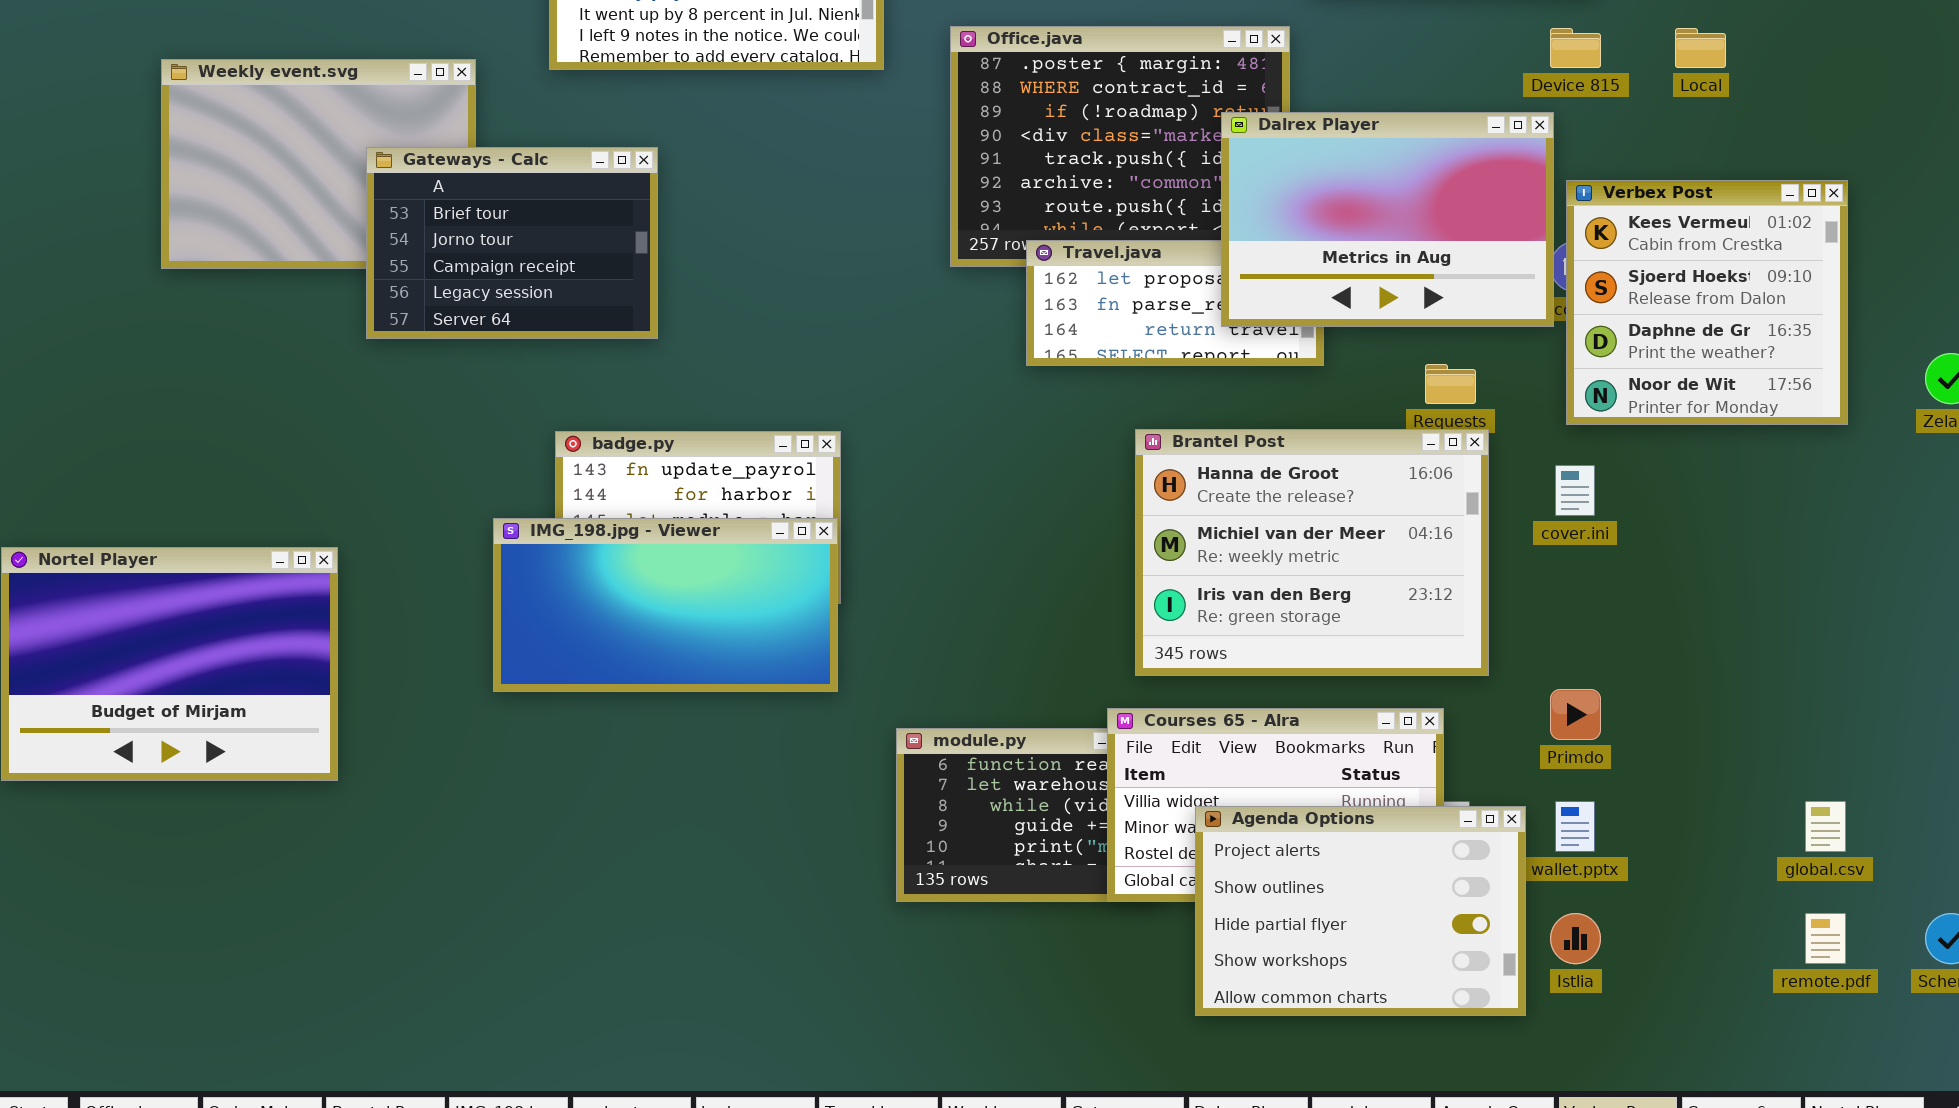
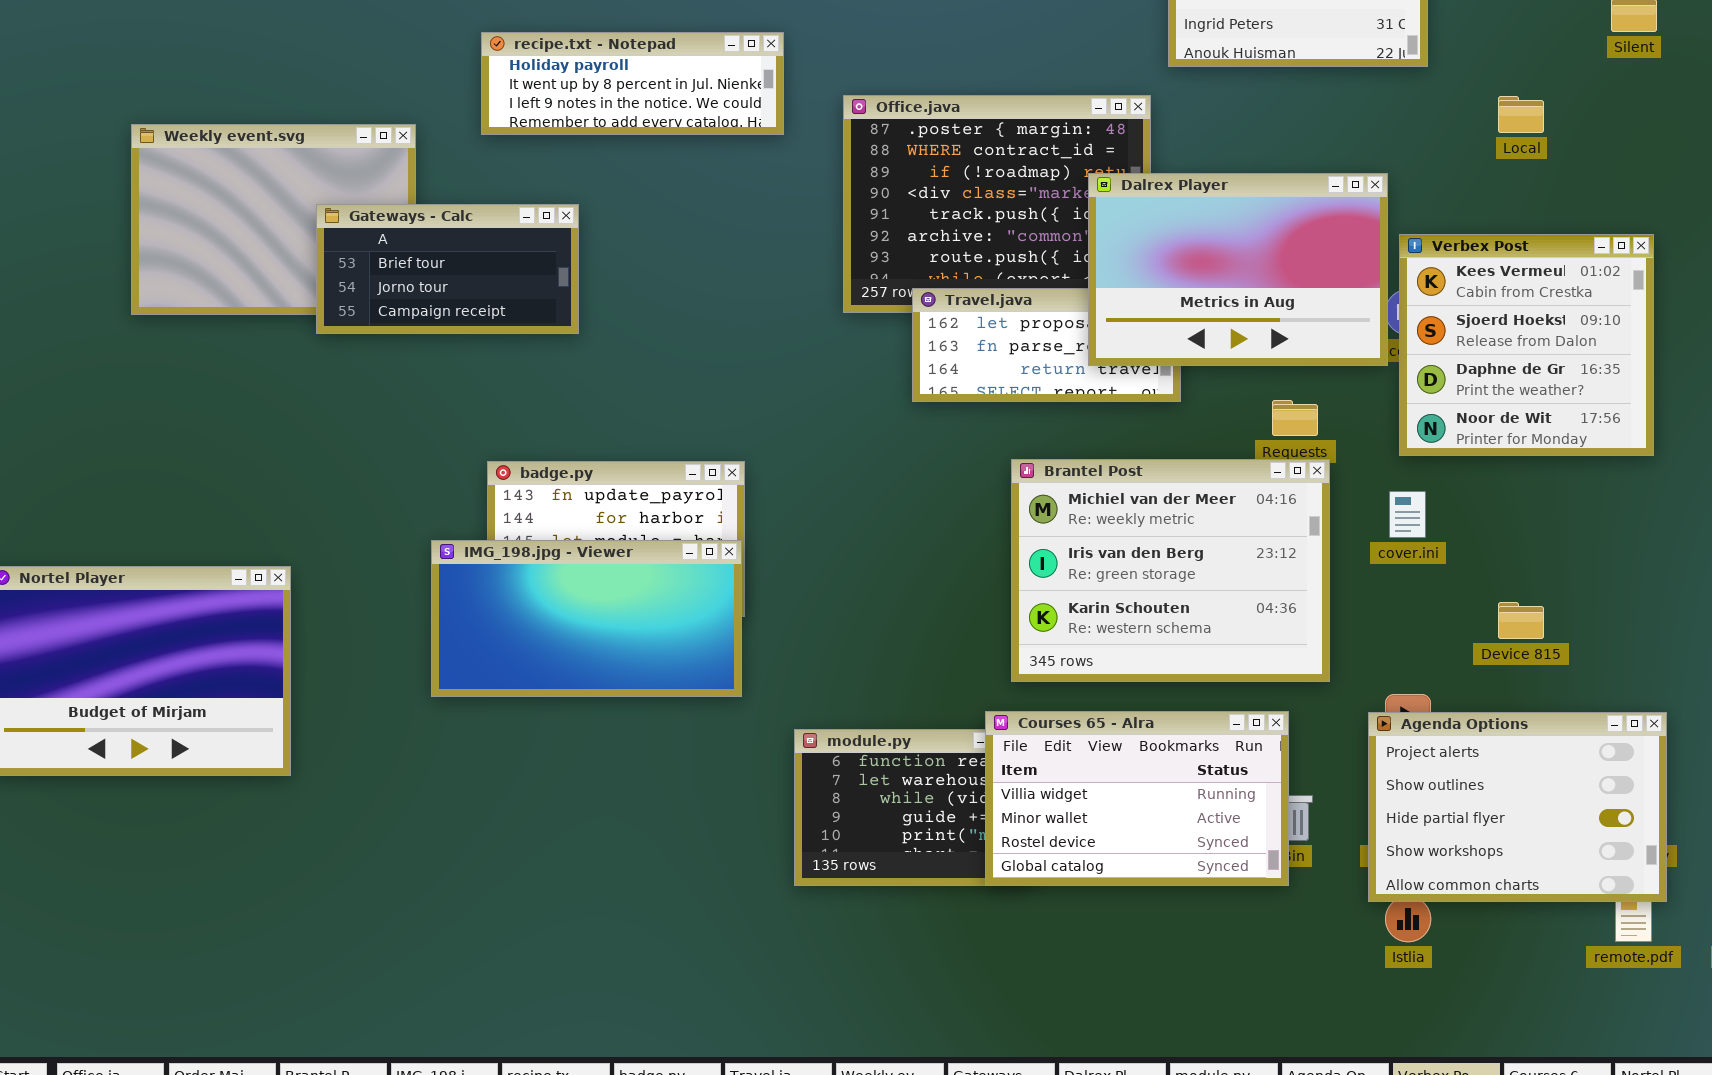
Device 815: [1550,28,1601,68] -> [1498,602,1544,639], moved
Gateways - Calc: [366,147,658,339] -> [316,204,579,334], resized
Brantel Post: [1135,429,1489,676] -> [1011,459,1330,682], scrolled down 1 row
Agenda Options: [1195,806,1526,1016] -> [1368,712,1667,902], moved

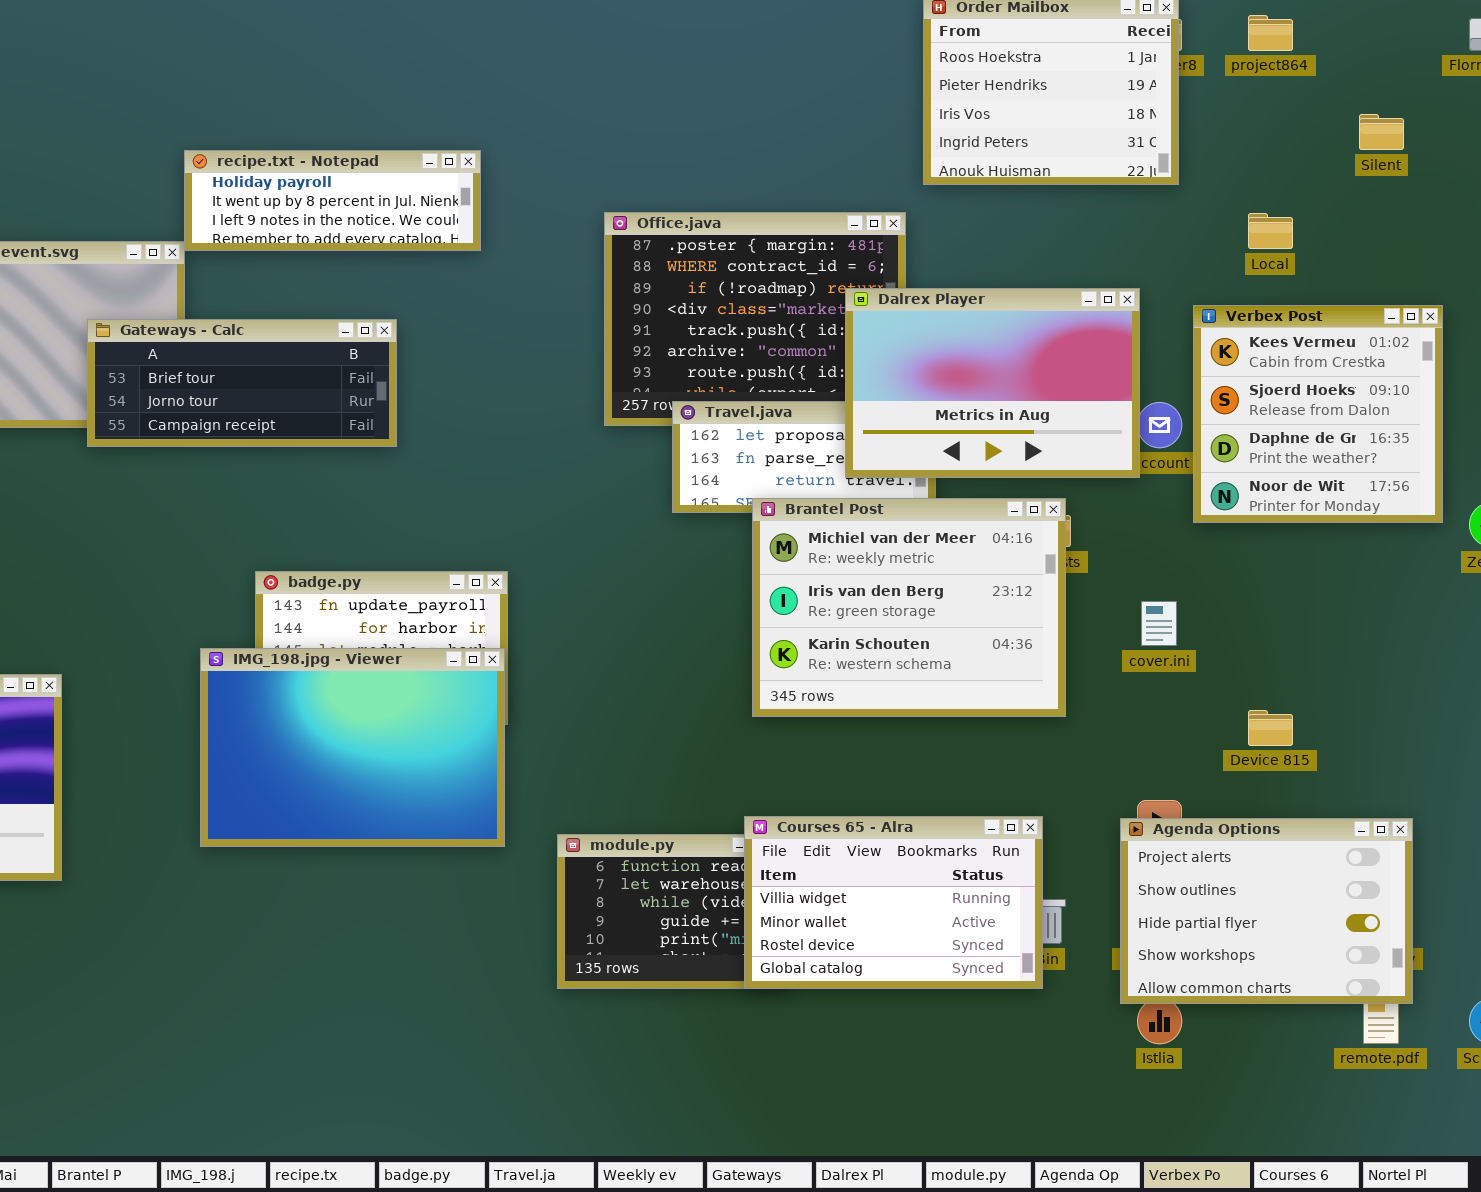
recipe.txt - Notepad: [481,32,784,135] -> [184,150,481,251], moved
Gateways - Calc: [316,204,579,334] -> [87,319,397,447], resized
Verbex Post: [1399,234,1654,456] -> [1193,305,1443,523], moved
Brantel Post: [1011,459,1330,682] -> [752,498,1066,717], moved
IMG_198.jpg - Viewer: [431,540,742,697] -> [200,648,505,847], resized

